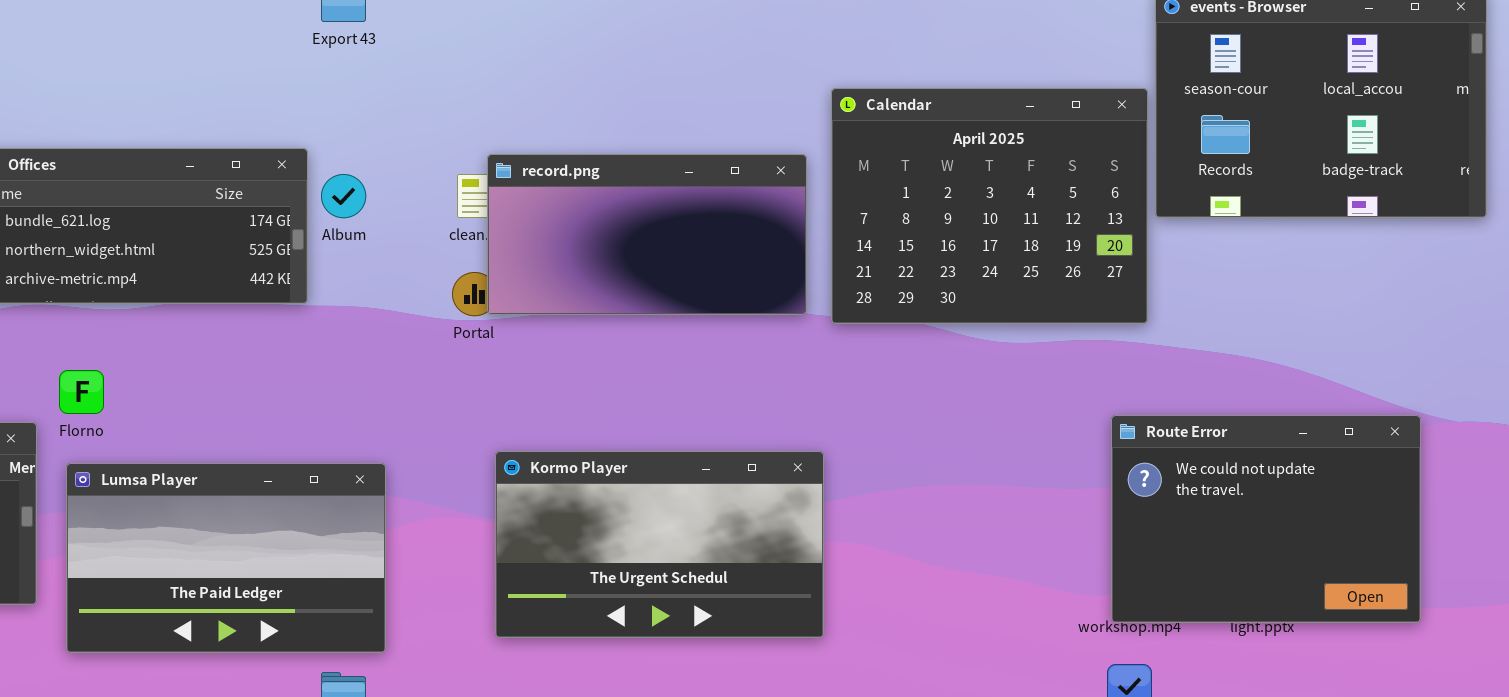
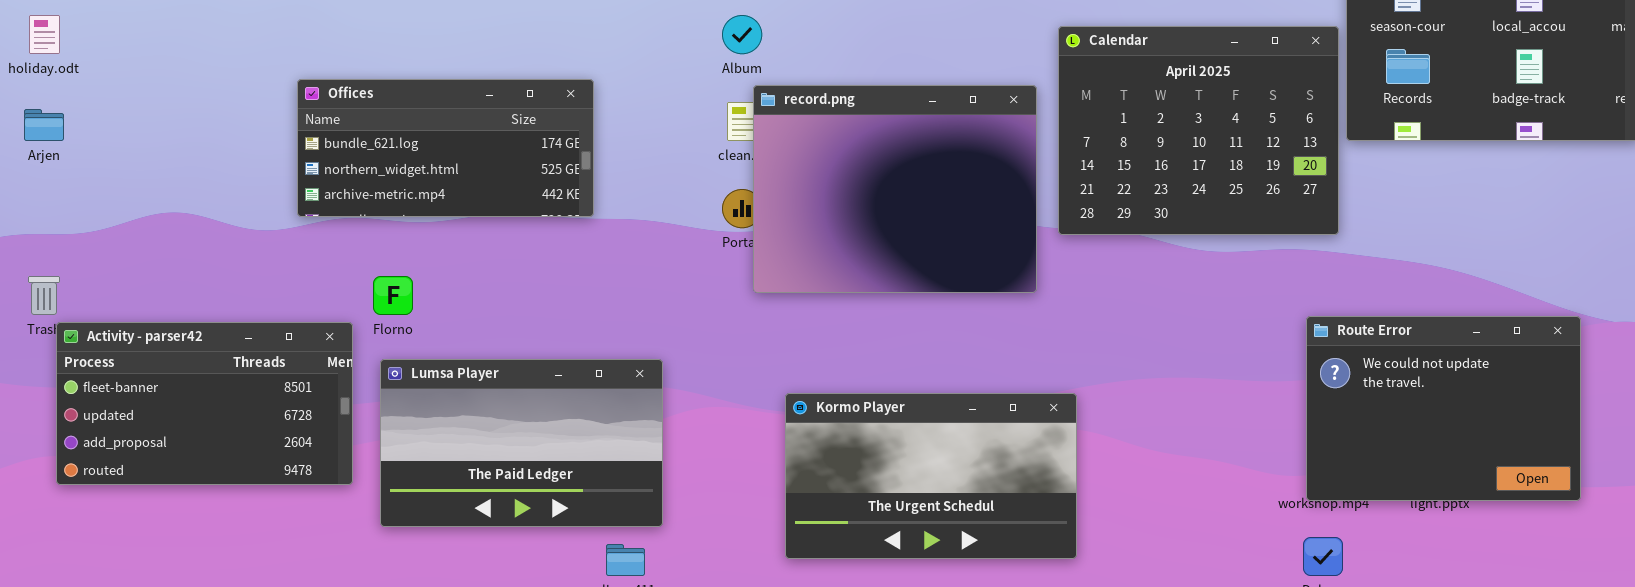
record.png: [487,154,807,315] -> [753,85,1037,293], resized
Album: [321,174,366,218] -> [722,15,762,54], moved
Kormo Player: [495,451,824,638] -> [785,393,1077,559], moved

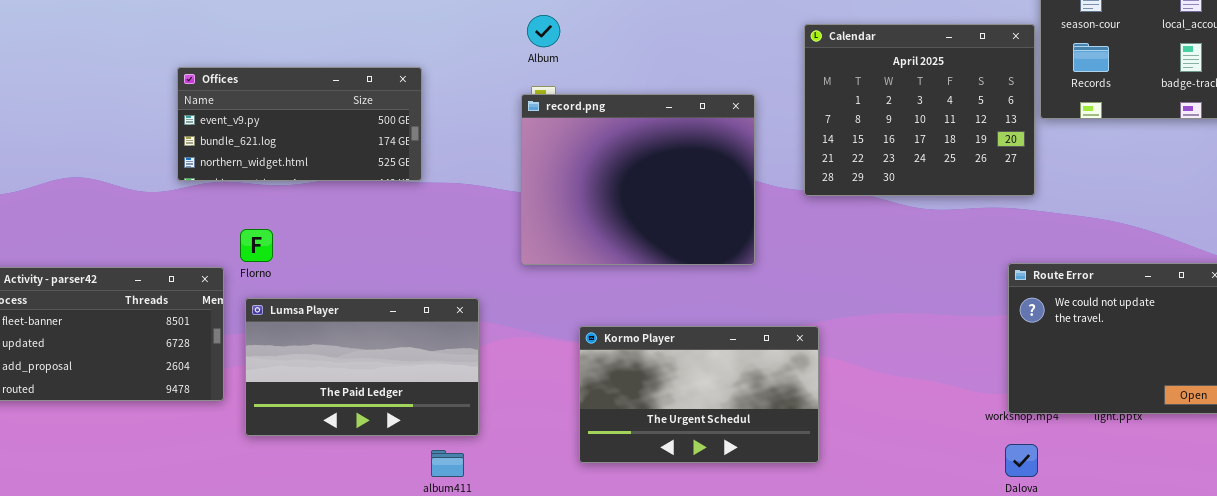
Offices: [297,79,594,217] -> [177,67,422,181], scrolled up 1 row
record.png: [753,85,1037,293] -> [521,94,755,265], moved

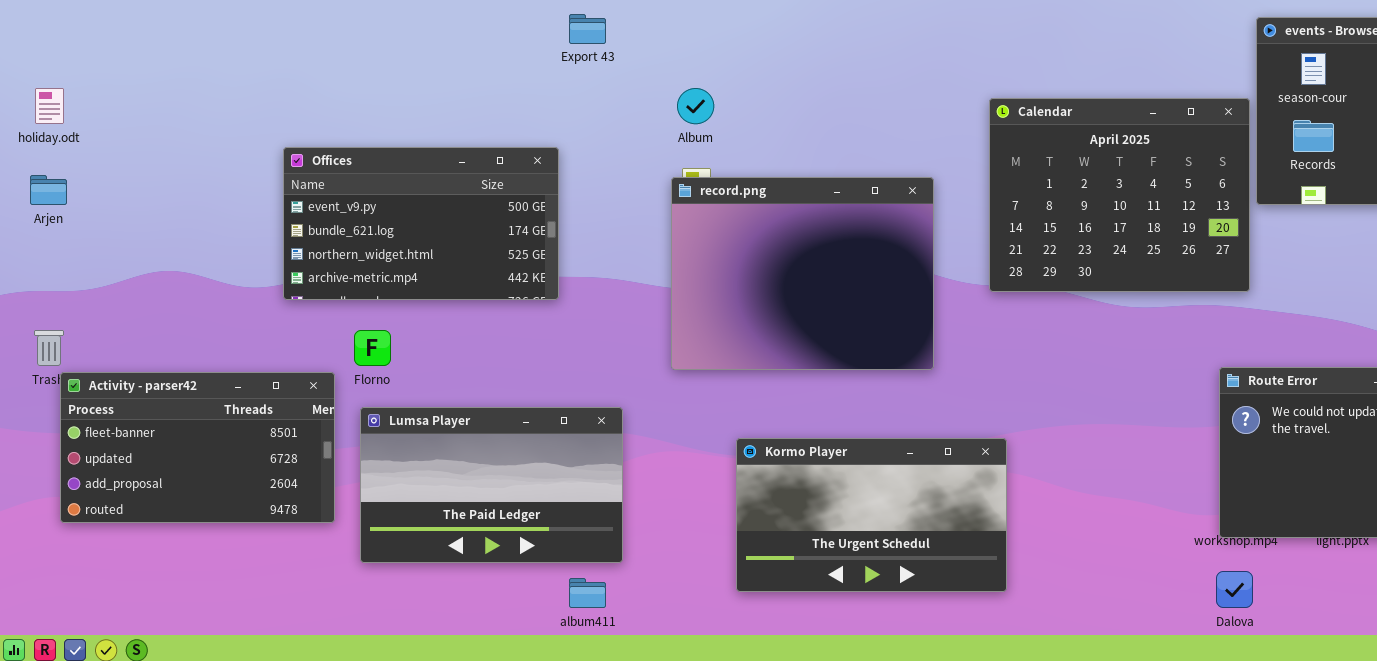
Offices: [177,67,422,181] -> [283,147,559,300], resized

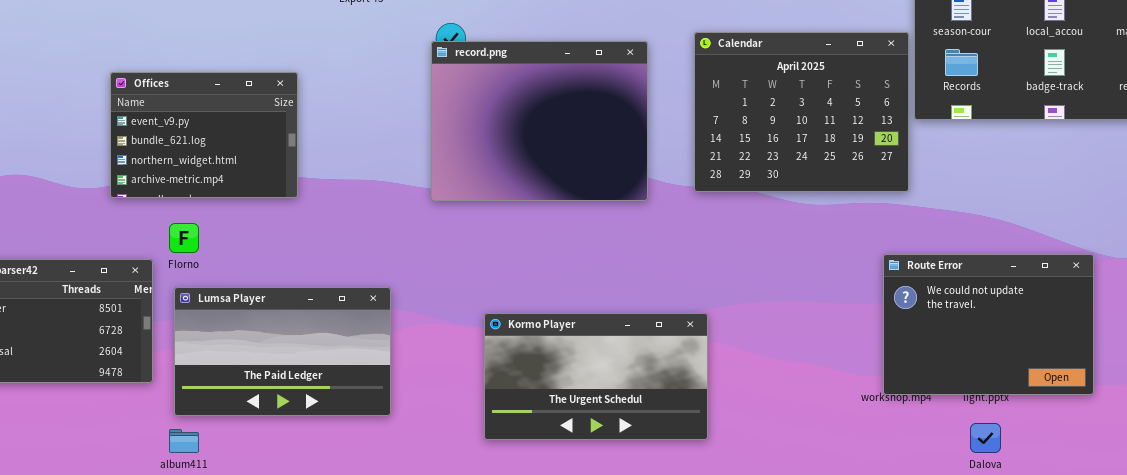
Offices: [283,147,559,300] -> [110,72,298,198], resized
record.png: [671,177,934,370] -> [431,41,648,201], moved
Dalova: [1216,571,1253,608] -> [970,423,1001,453], moved
album411: [569,578,606,608] -> [169,429,199,453], moved

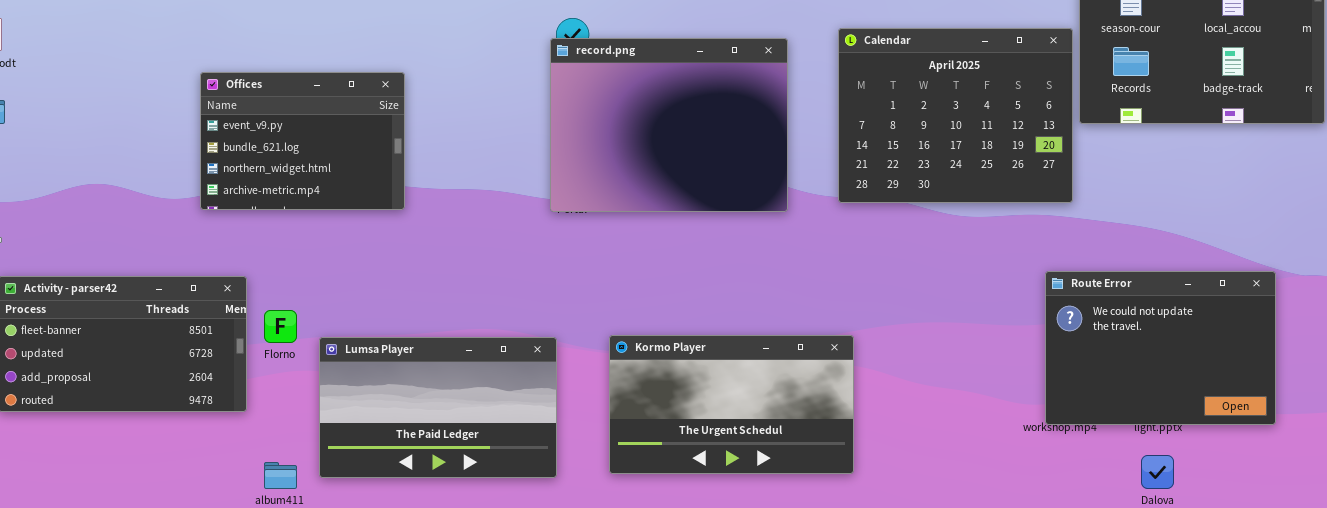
Florno: [169,223,199,253] -> [264,310,297,343], moved
Lumsa Player: [174,287,391,416] -> [319,337,557,478], moved

